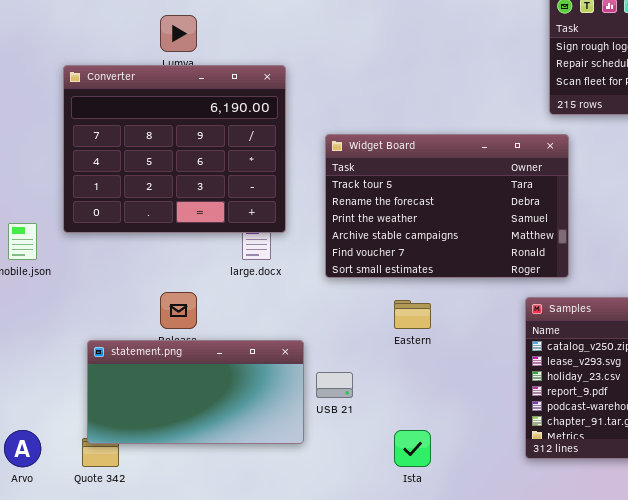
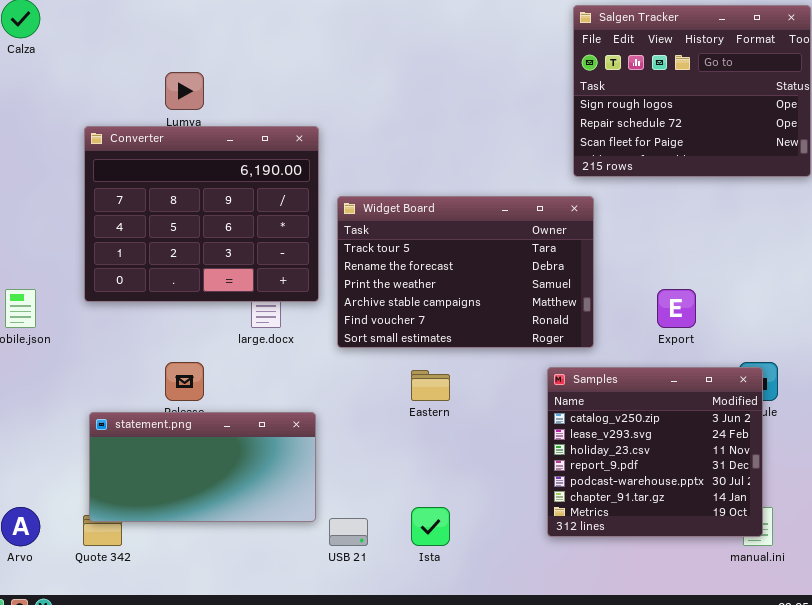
Converter: [63,65,286,233] -> [84,126,319,302], moved
USB 21: [316,372,353,398] -> [329,518,368,546], moved

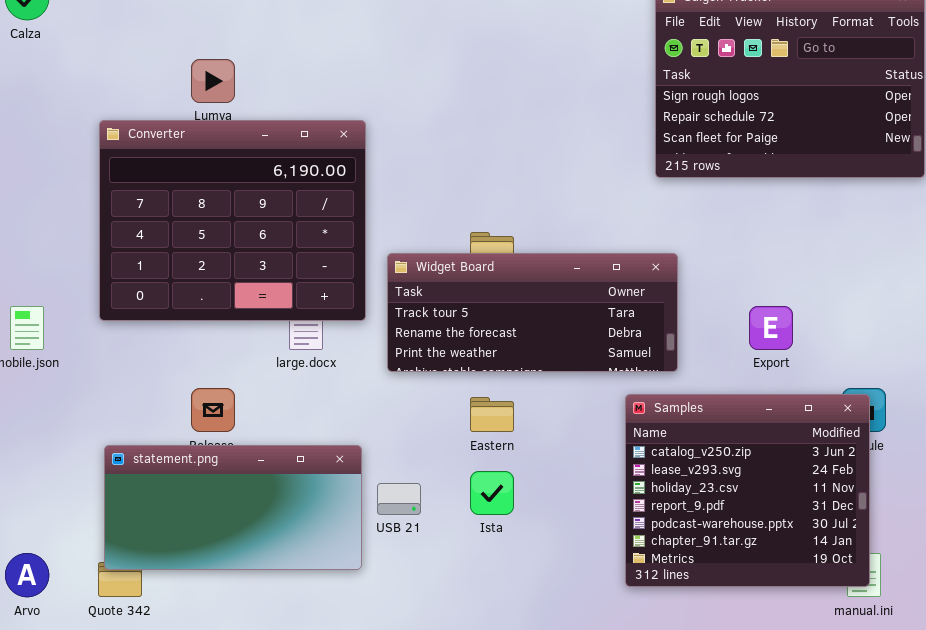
Widget Board: [337,196,594,348] -> [387,253,678,372], resized
Ista: [411,507,450,546] -> [470,471,514,515], moved
USB 21: [329,518,368,546] -> [377,483,421,515], moved

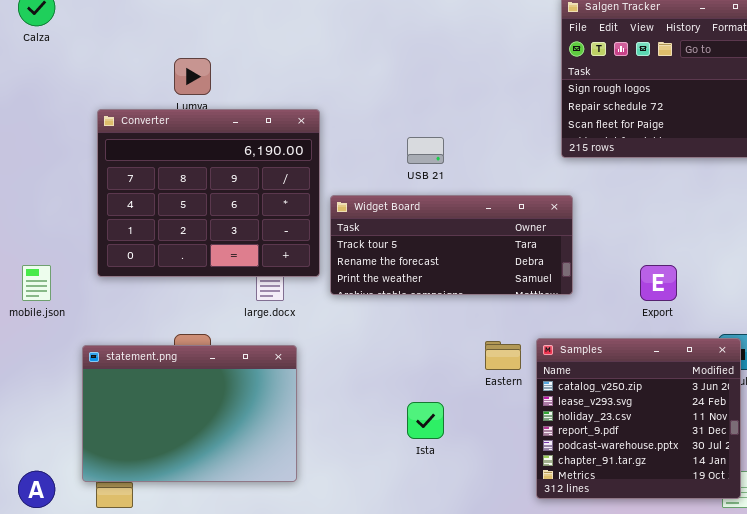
Widget Board: [387,253,678,372] -> [330,195,573,295], moved
Eastern: [470,397,514,432] -> [485,341,521,370], moved
statement.png: [104,445,362,570] -> [82,345,297,482], moved, resized
USB 21: [377,483,421,515] -> [407,137,444,164], moved

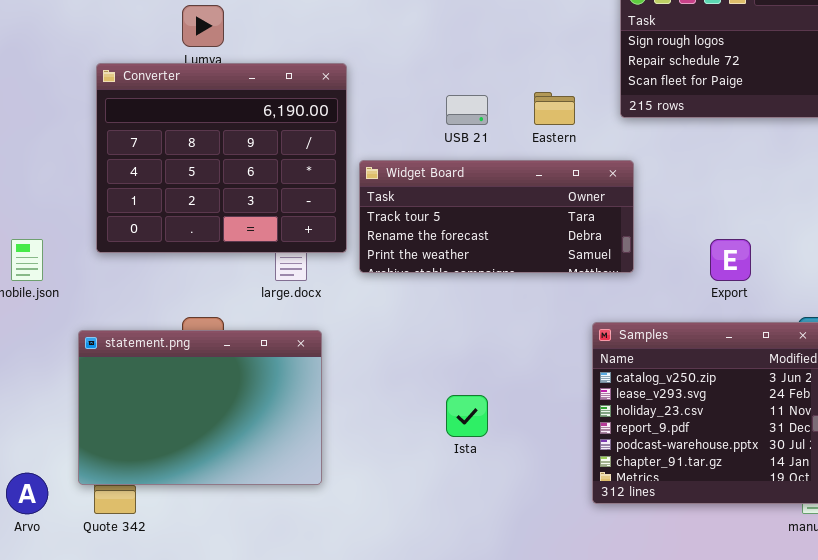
Eastern: [485,341,521,370] -> [534,92,575,125], moved

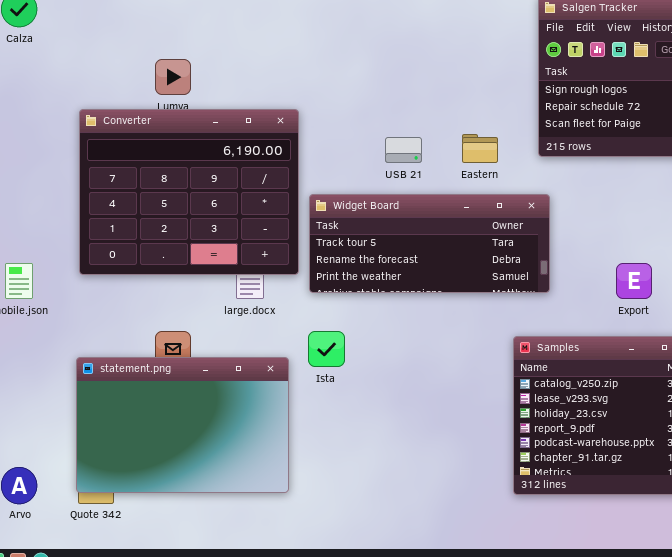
statement.png: [78,330,322,485] -> [76,357,289,493], moved
Ista: [446,395,488,437] -> [308,331,345,367], moved

